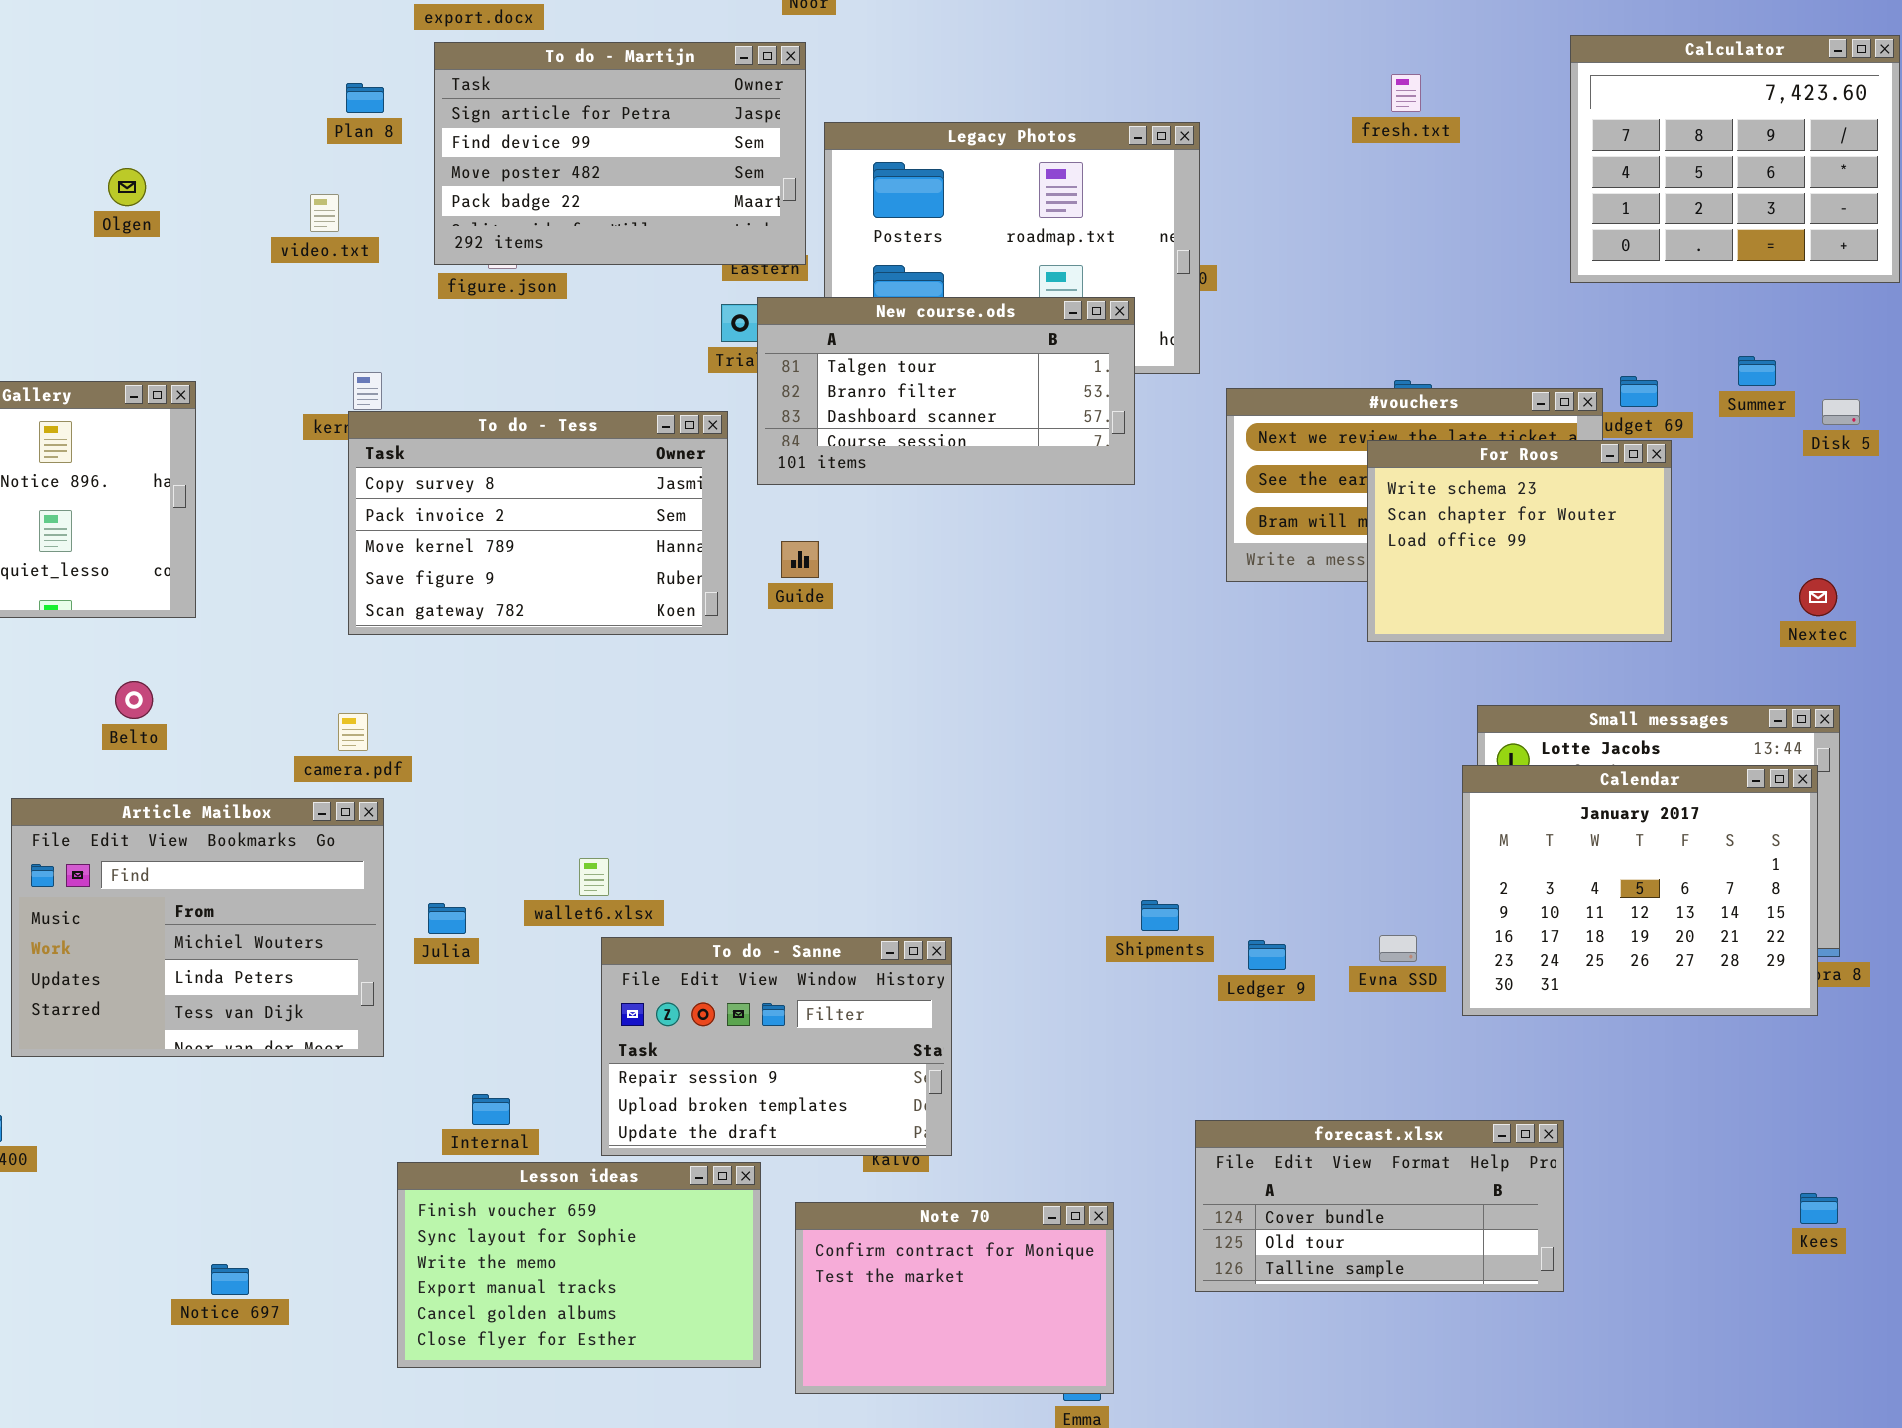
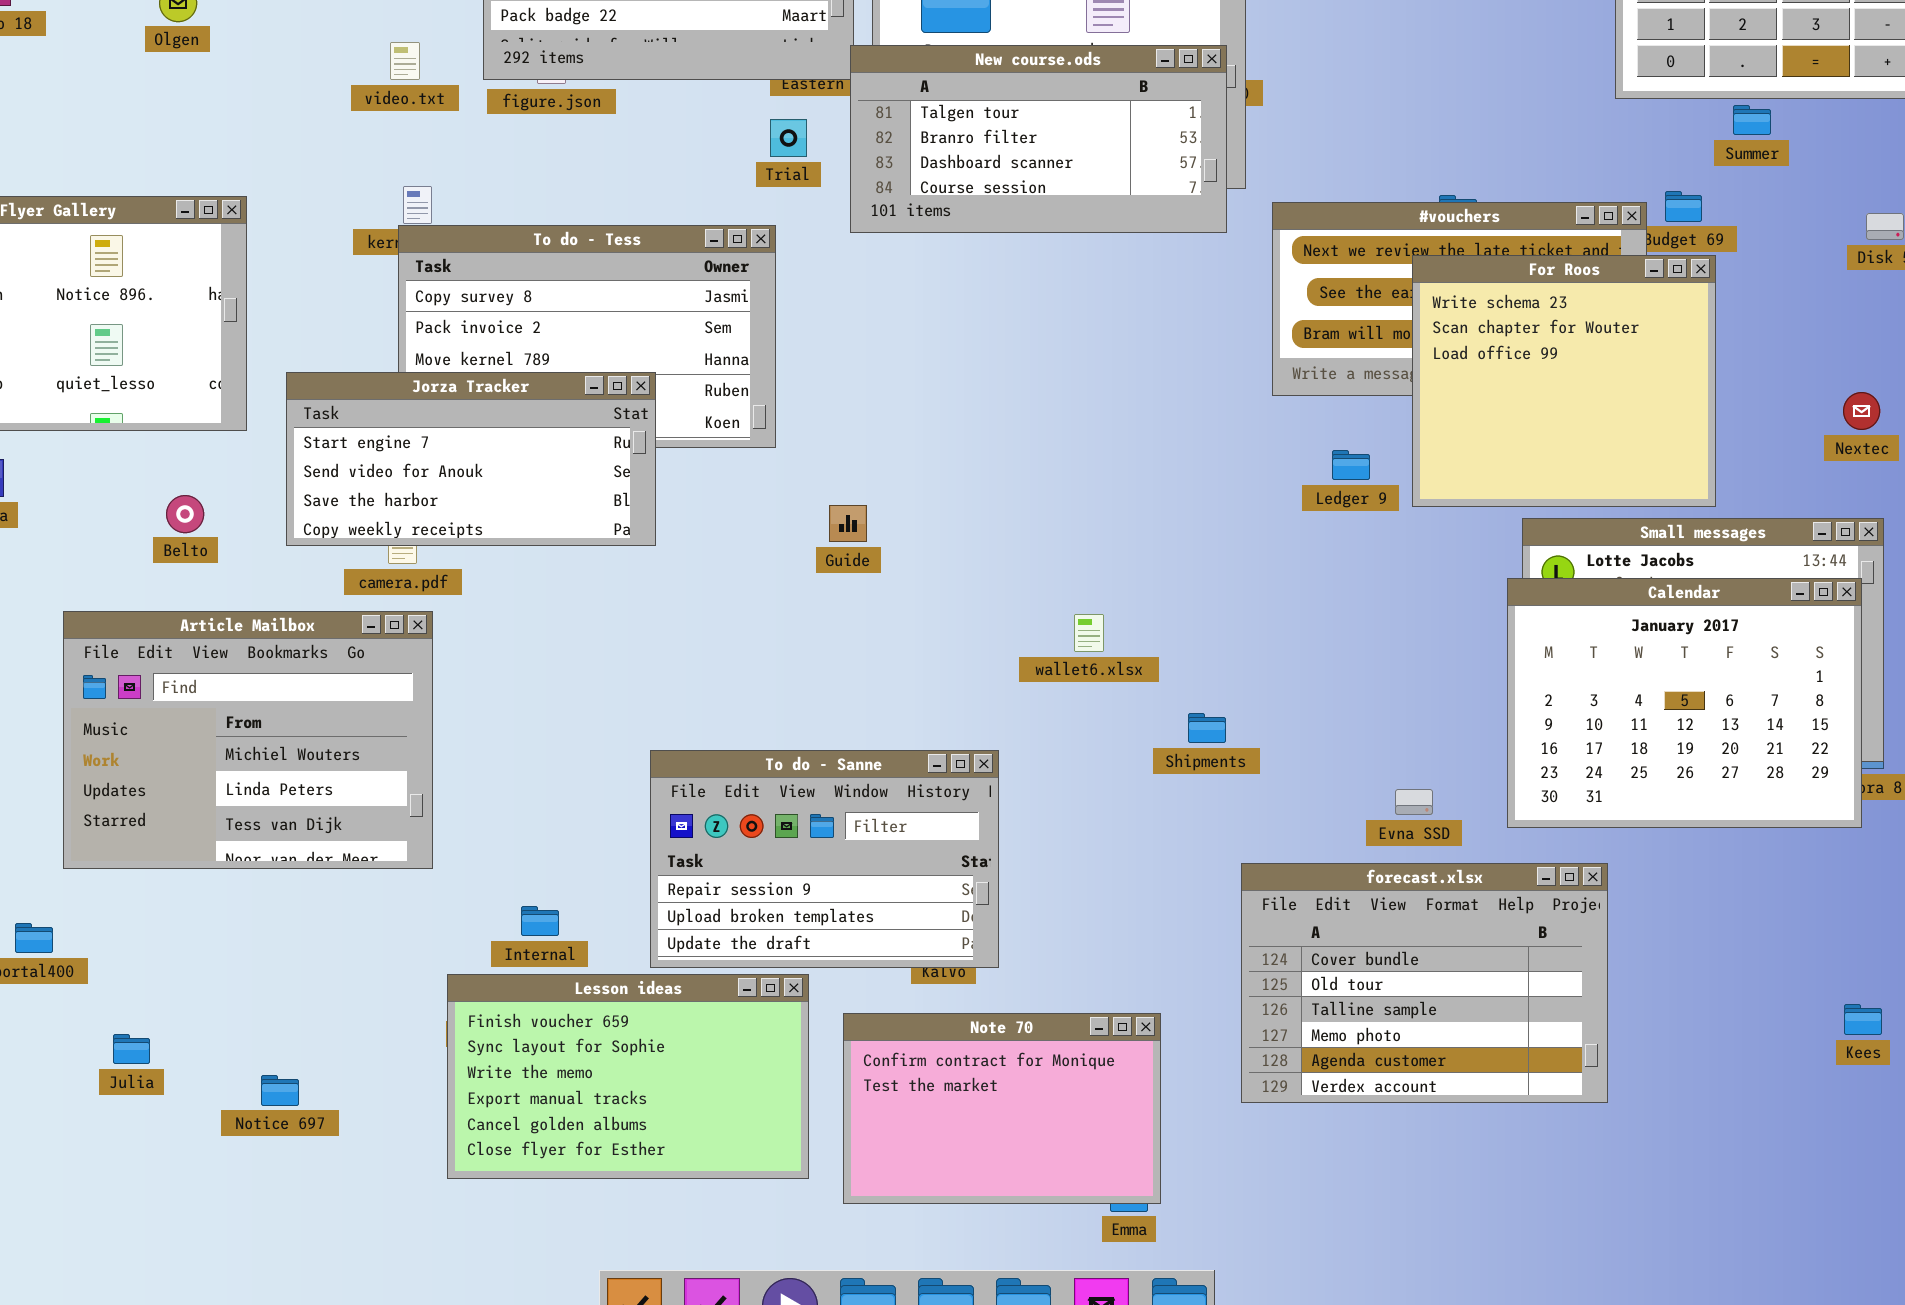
video.txt: [310,194,339,232] -> [390,42,420,80], moved
New course.ods: [757,297,1135,485] -> [850,45,1227,233], moved
Summer: [1738,356,1776,386] -> [1733,105,1771,135], moved
For Roos: [1367,440,1672,642] -> [1412,255,1716,507], resized
Guide: [781,541,819,578] -> [829,505,867,542], moved
Jorza Tracker: none -> [286,372,656,546], opened
wallet6.xlsx: [579,858,609,896] -> [1074,614,1104,652], moved
Julia: [428,903,466,934] -> [113,1034,150,1064], moved
Evna SSD: [1379,935,1417,962] -> [1395,789,1433,815], moved
Ledger 9: [1248,940,1286,970] -> [1332,450,1370,480], moved
forecast.xlsx: [1195,1120,1564,1292] -> [1241,863,1608,1103], resized

